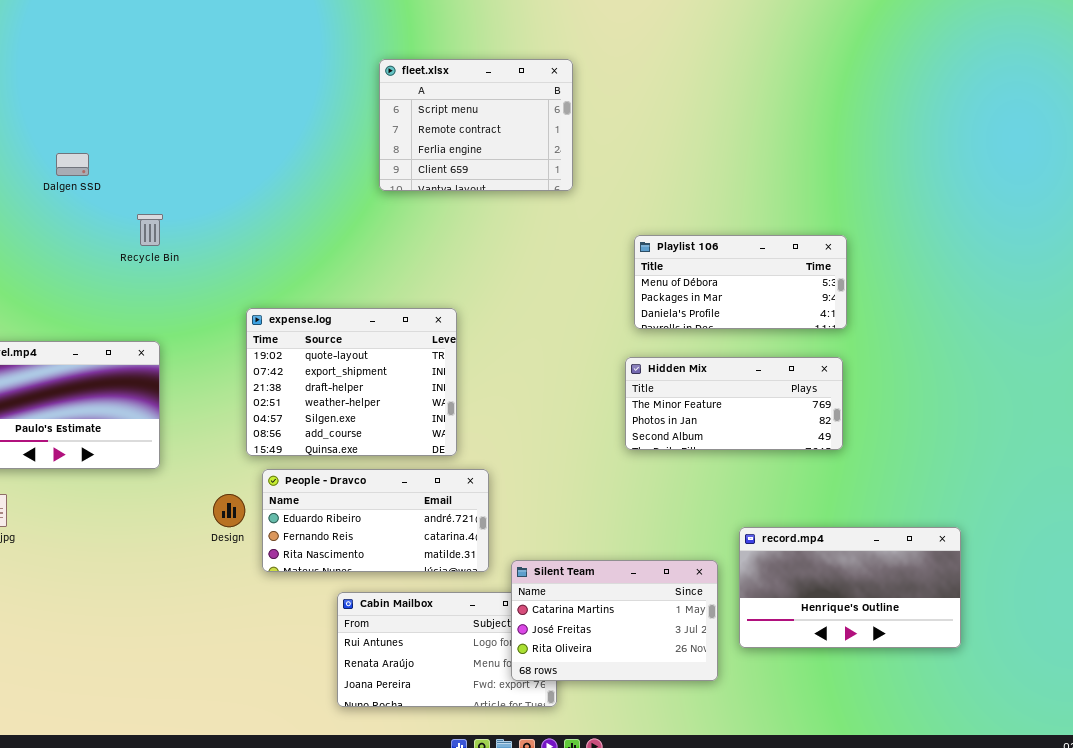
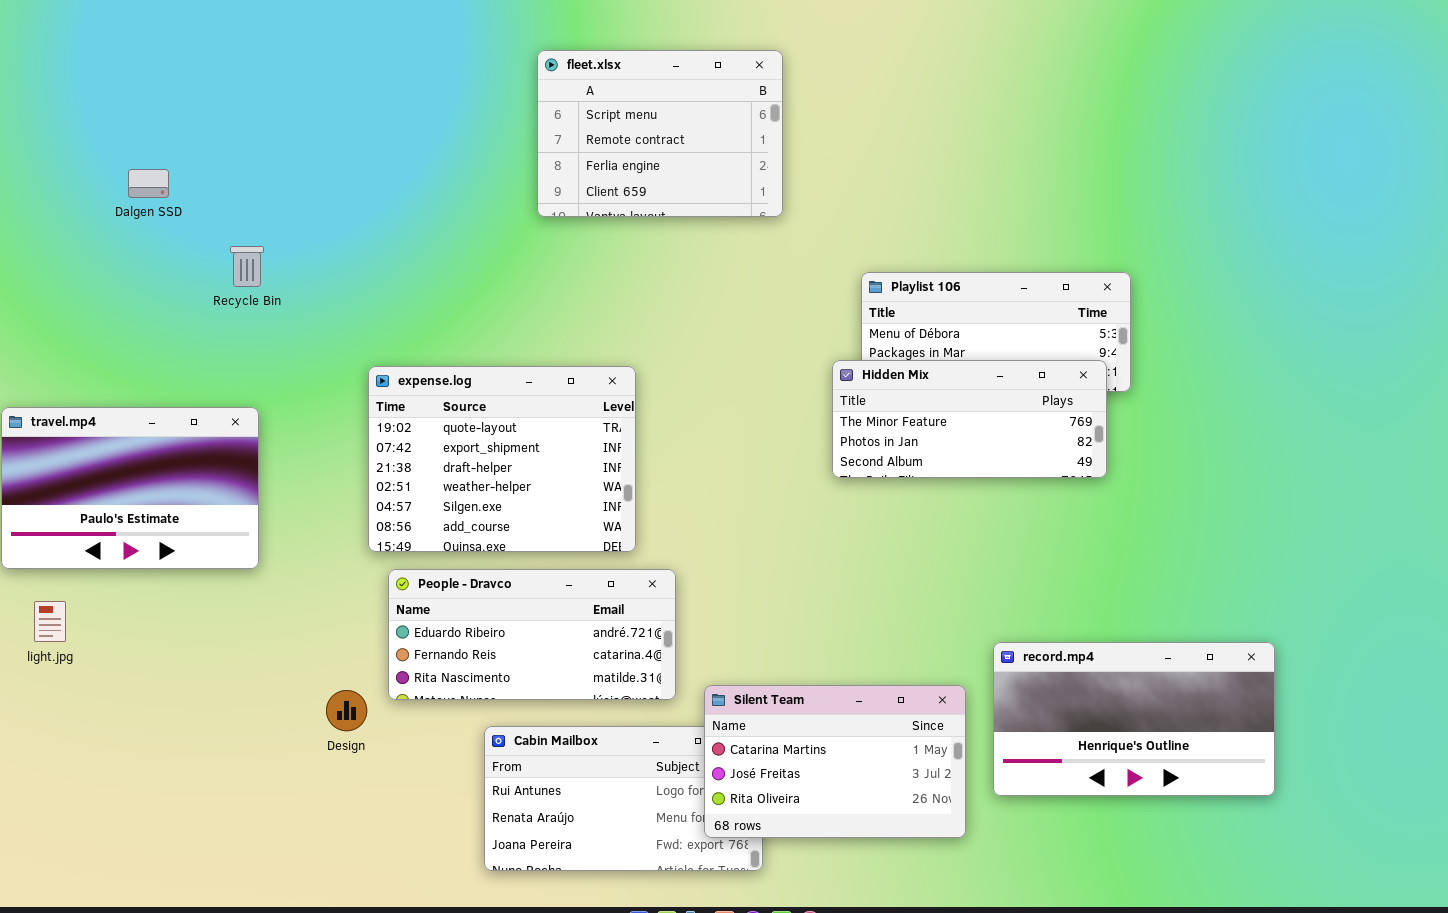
Hidden Mix: [625,357,843,450] -> [832,360,1107,478], moved
Design: [213,494,245,527] -> [326,690,367,731], moved

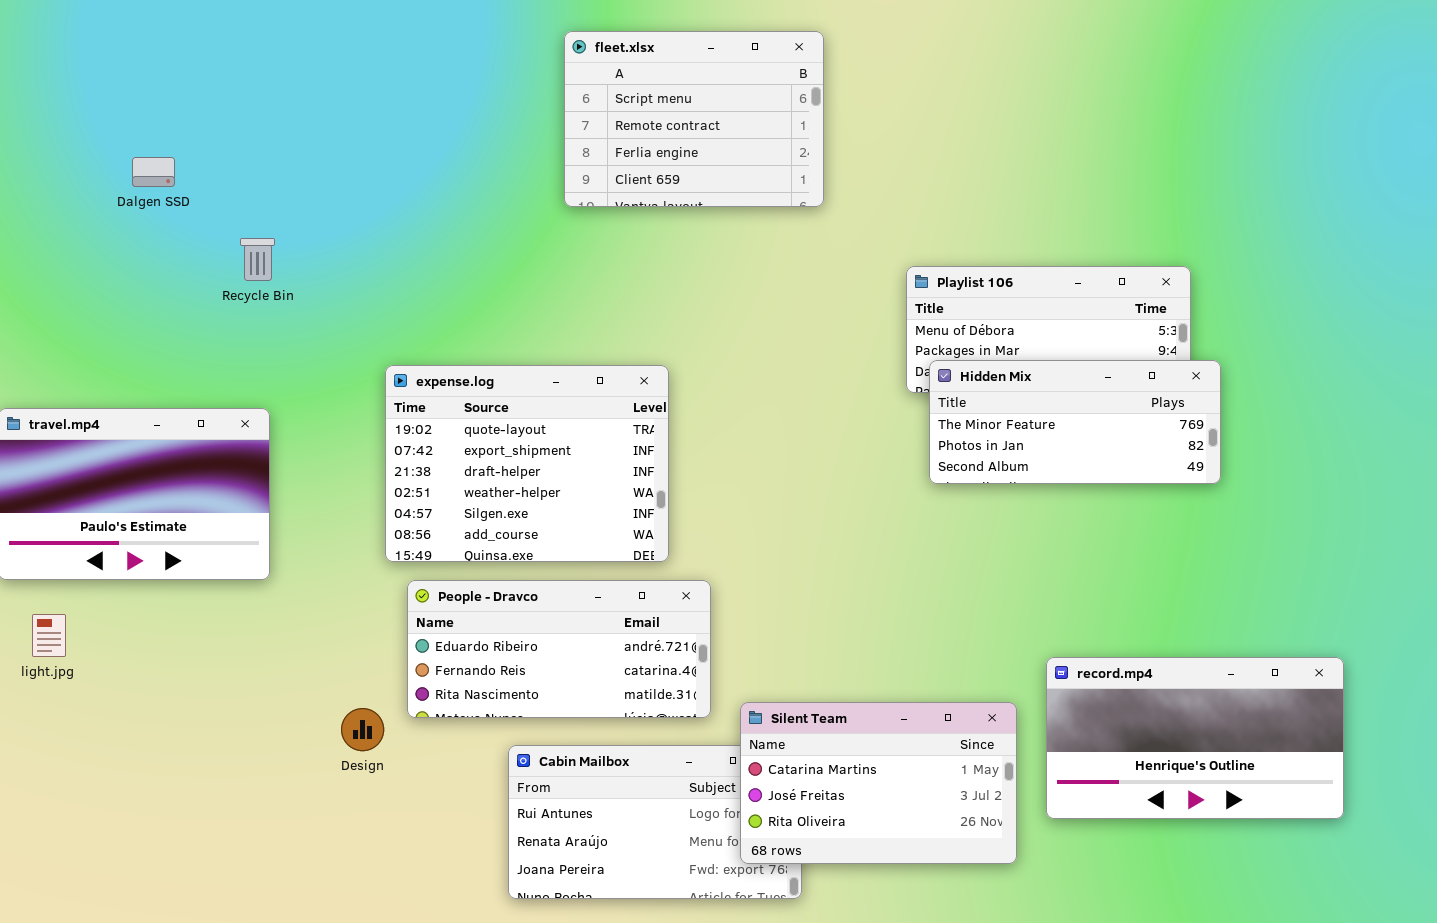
Hidden Mix: [832,360,1107,478] -> [929,360,1221,484], moved

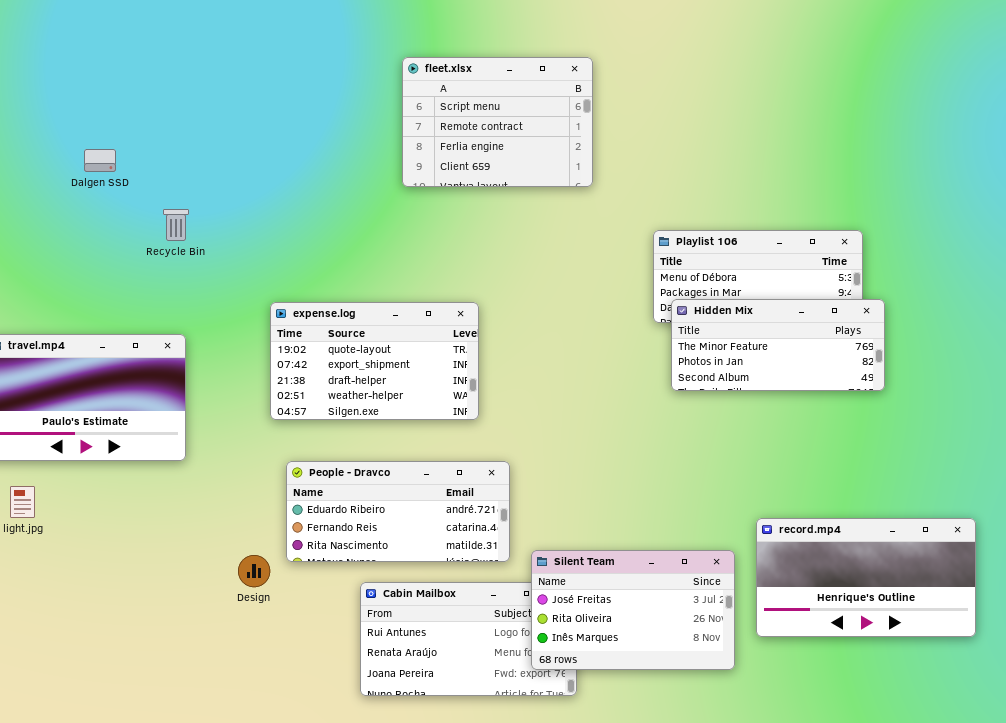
expense.log: [385,365,669,562] -> [270,302,479,420], resized
Silent Team: [740,702,1017,864] -> [531,550,735,670], scrolled down 1 row

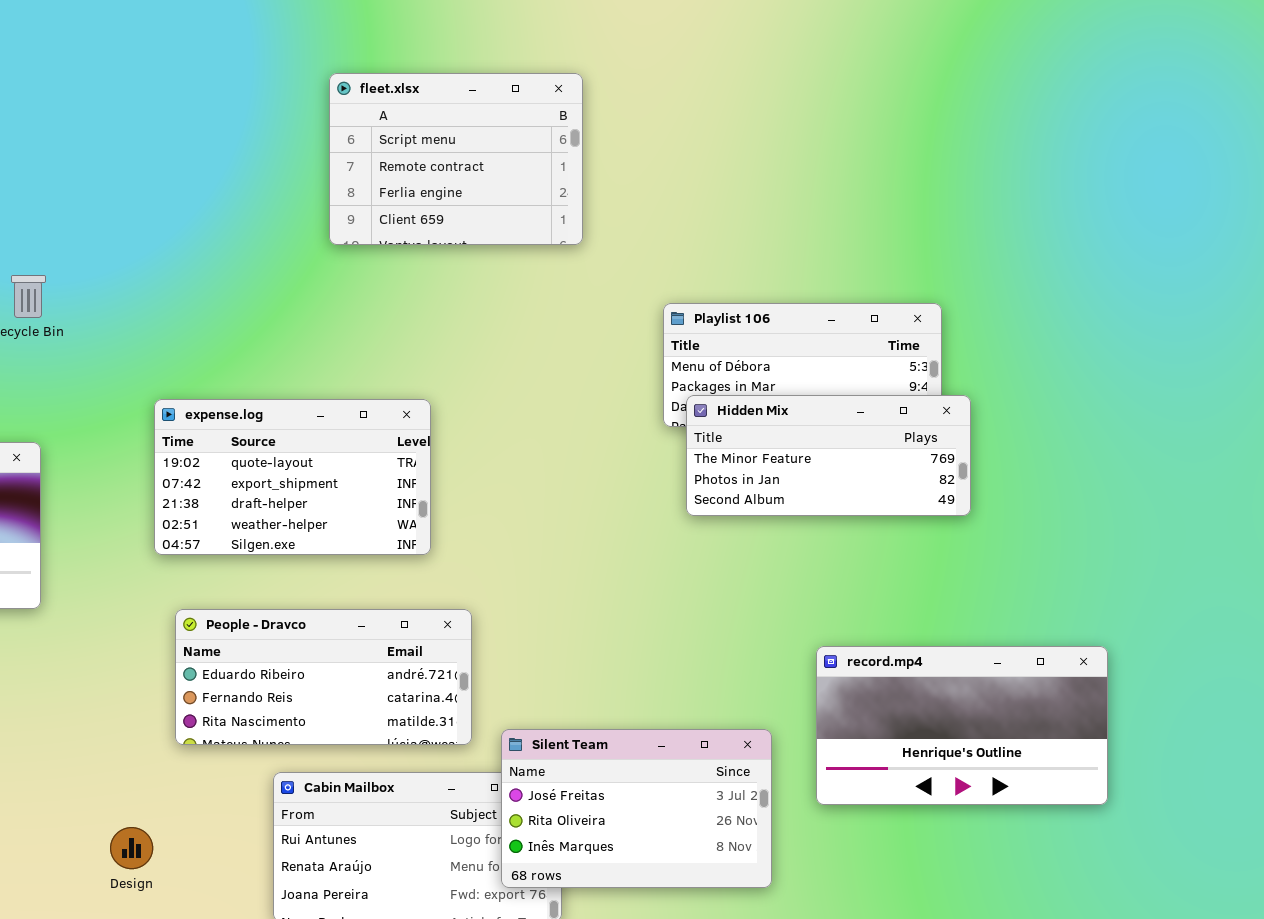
record.mp4: [756,518,976,637] -> [816,646,1108,805], moved
Design: [238,555,270,587] -> [110,827,153,869], moved

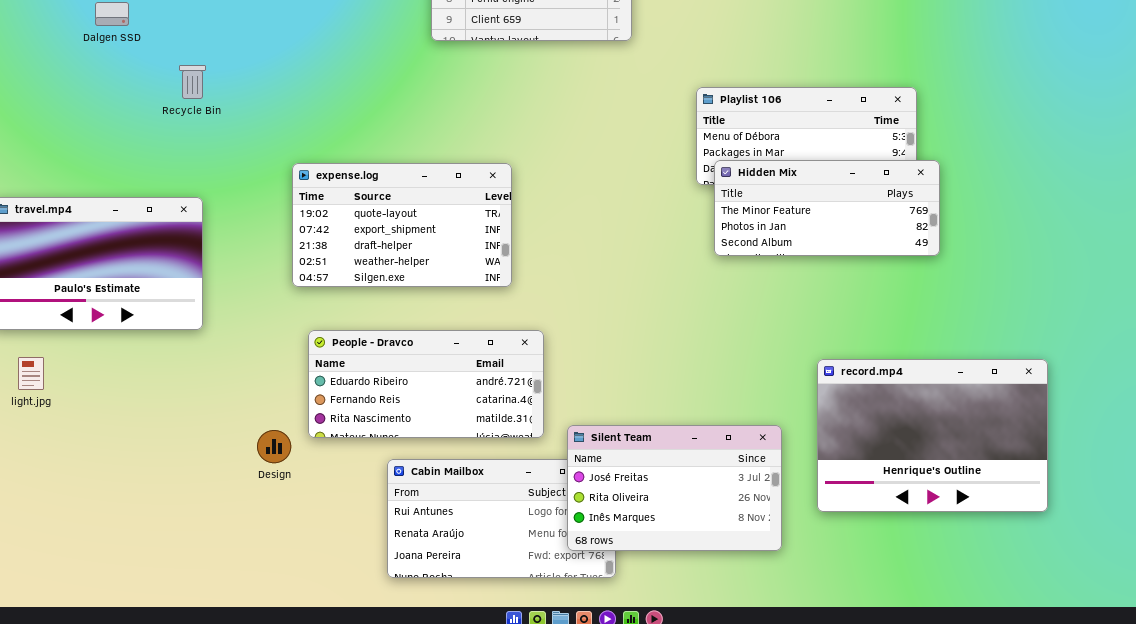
record.mp4: [816,646,1108,805] -> [817,359,1048,512], resized
Design: [110,827,153,869] -> [257,430,291,463], moved

